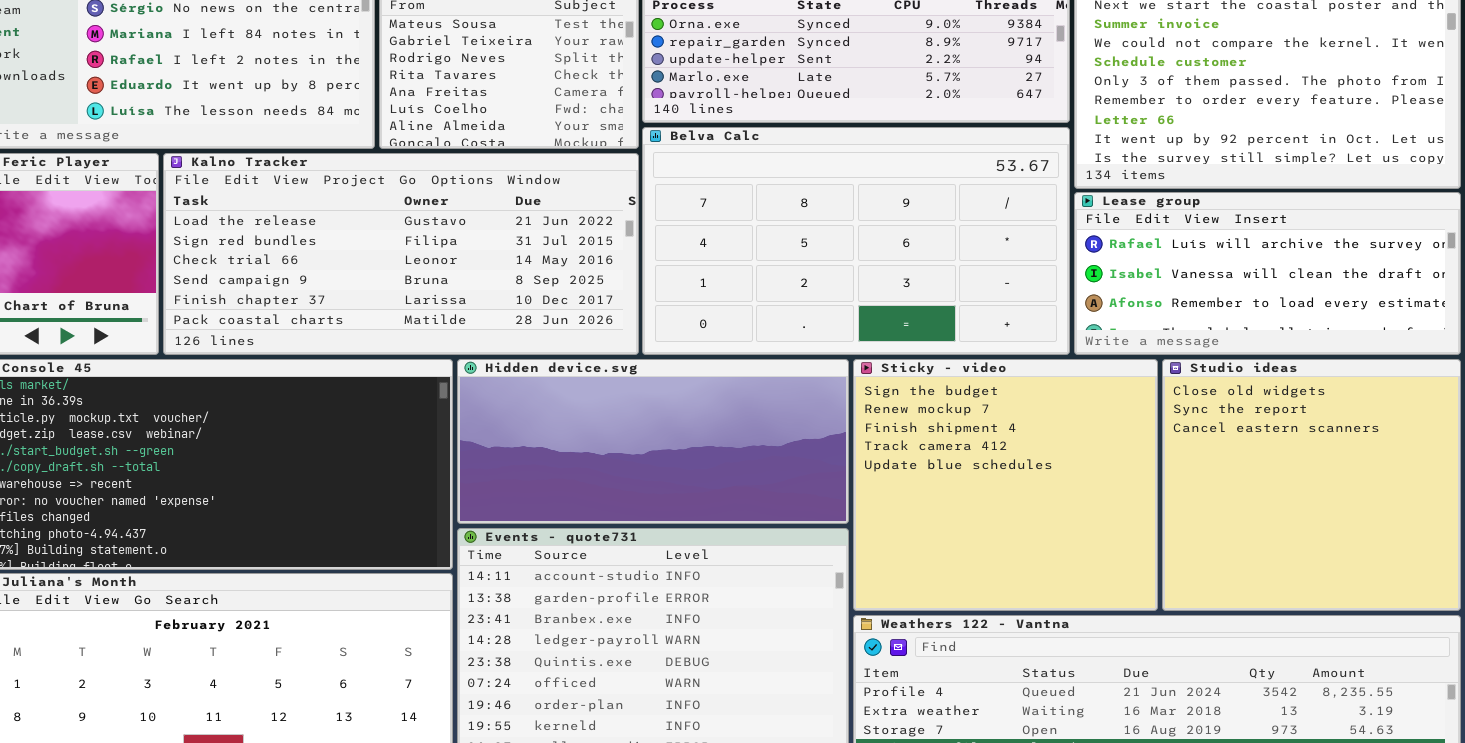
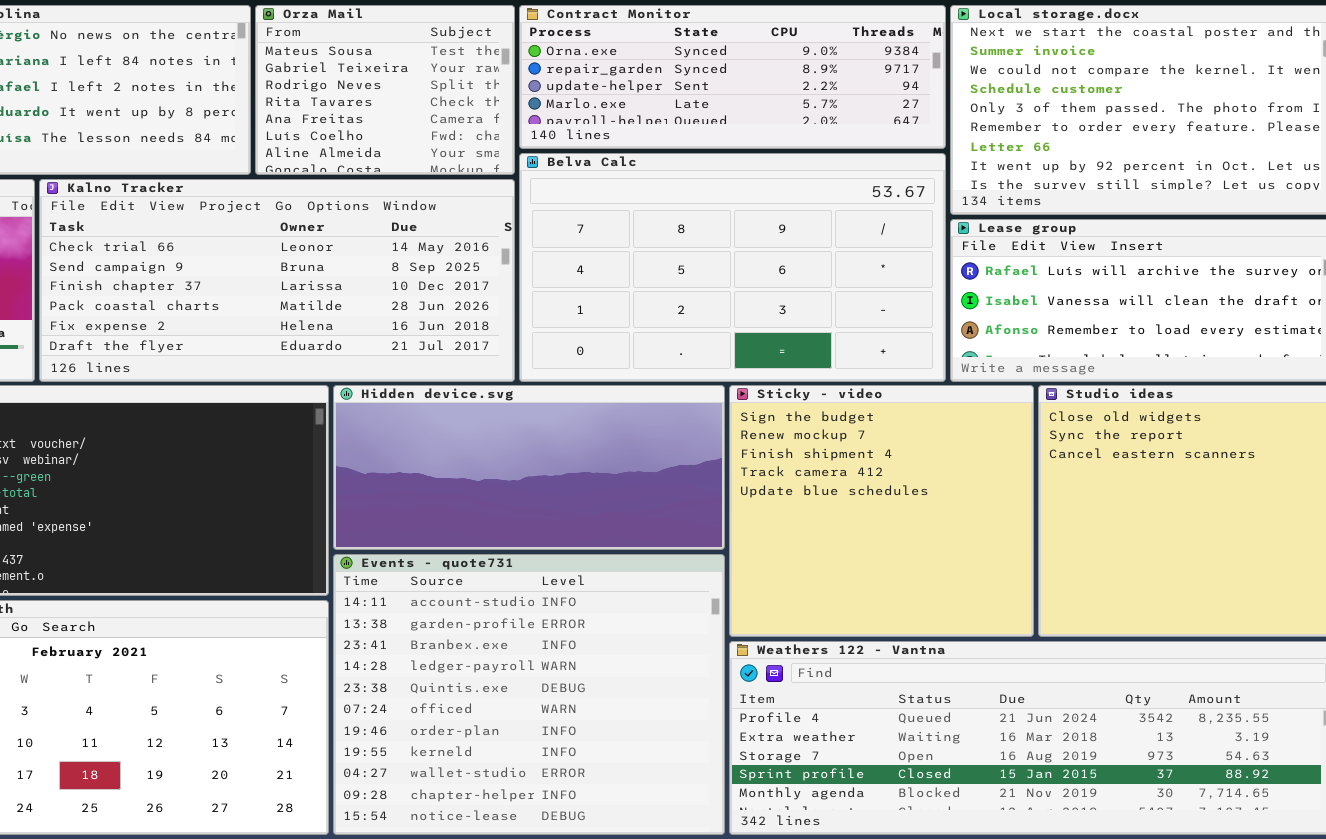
Kalno Tracker: [163,153,639,355] -> [39,179,515,382], scrolled down 2 rows

